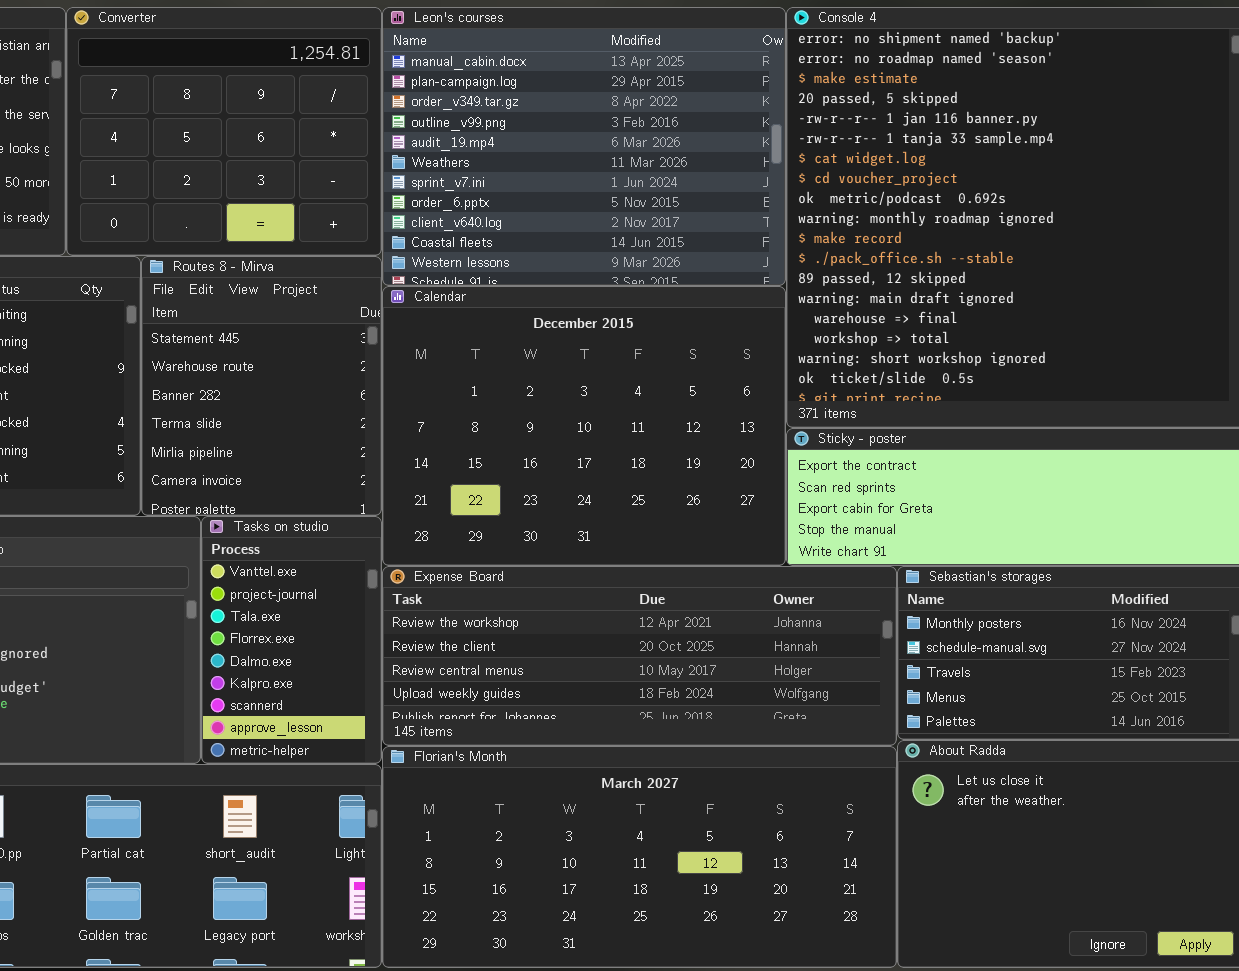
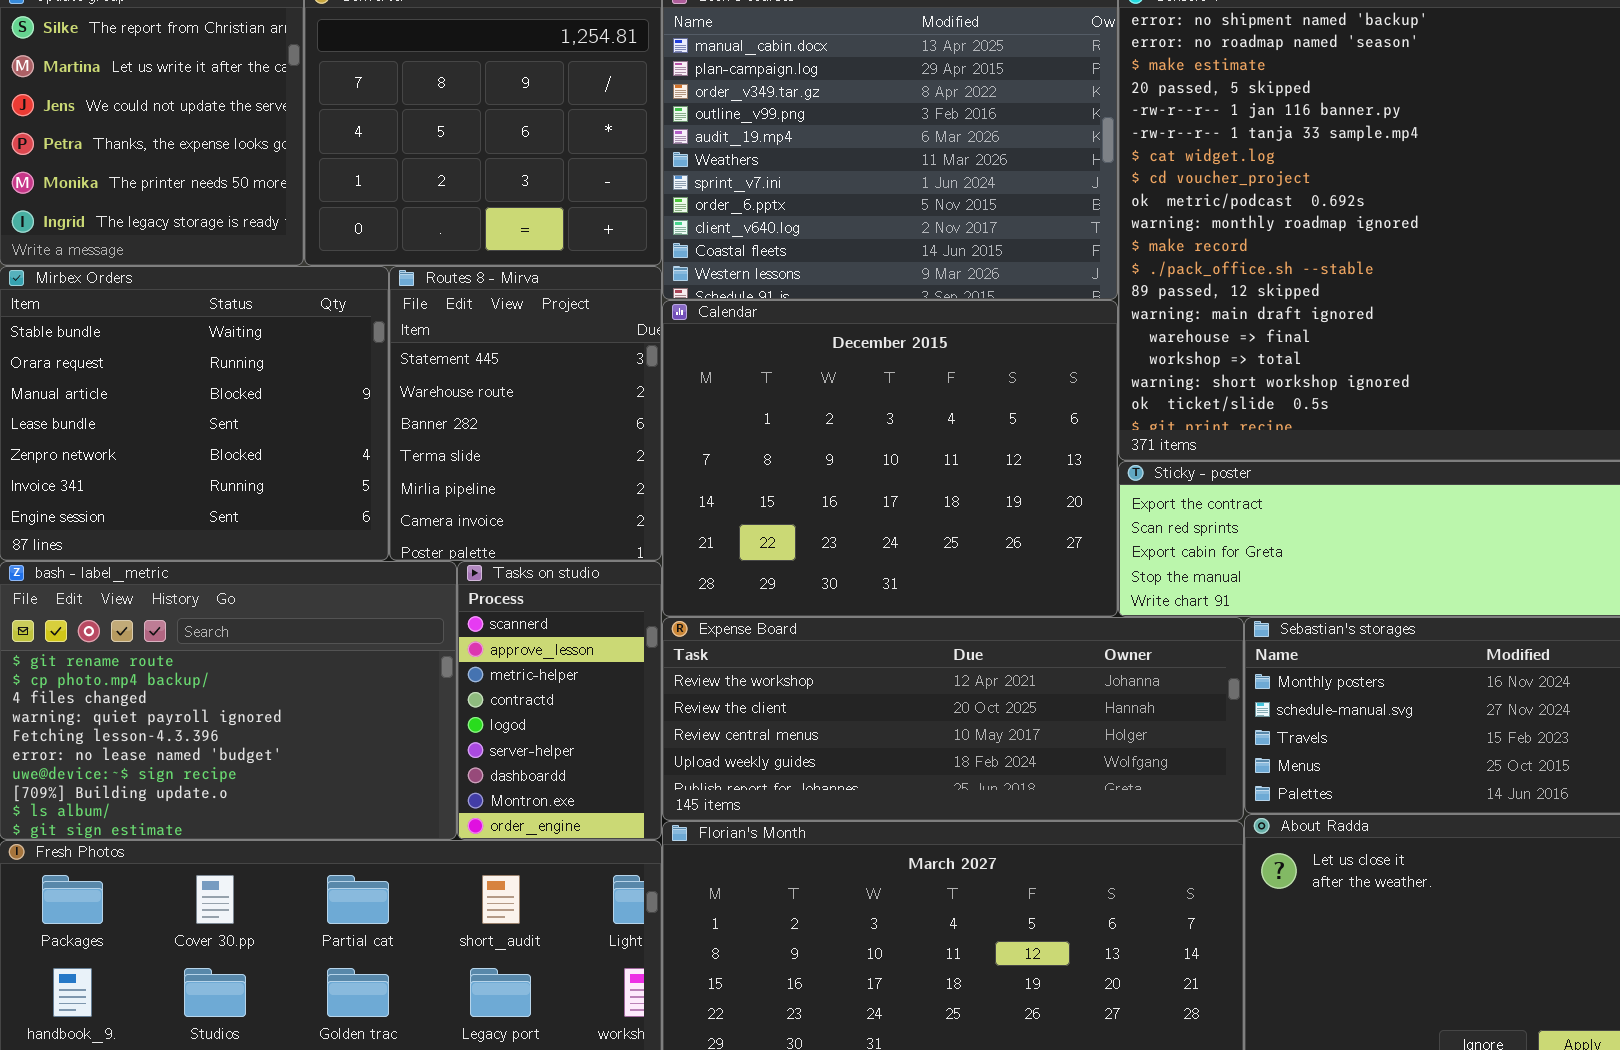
Tasks on studio: [201,516,382,764] -> [457,561,662,840], scrolled down 6 rows

